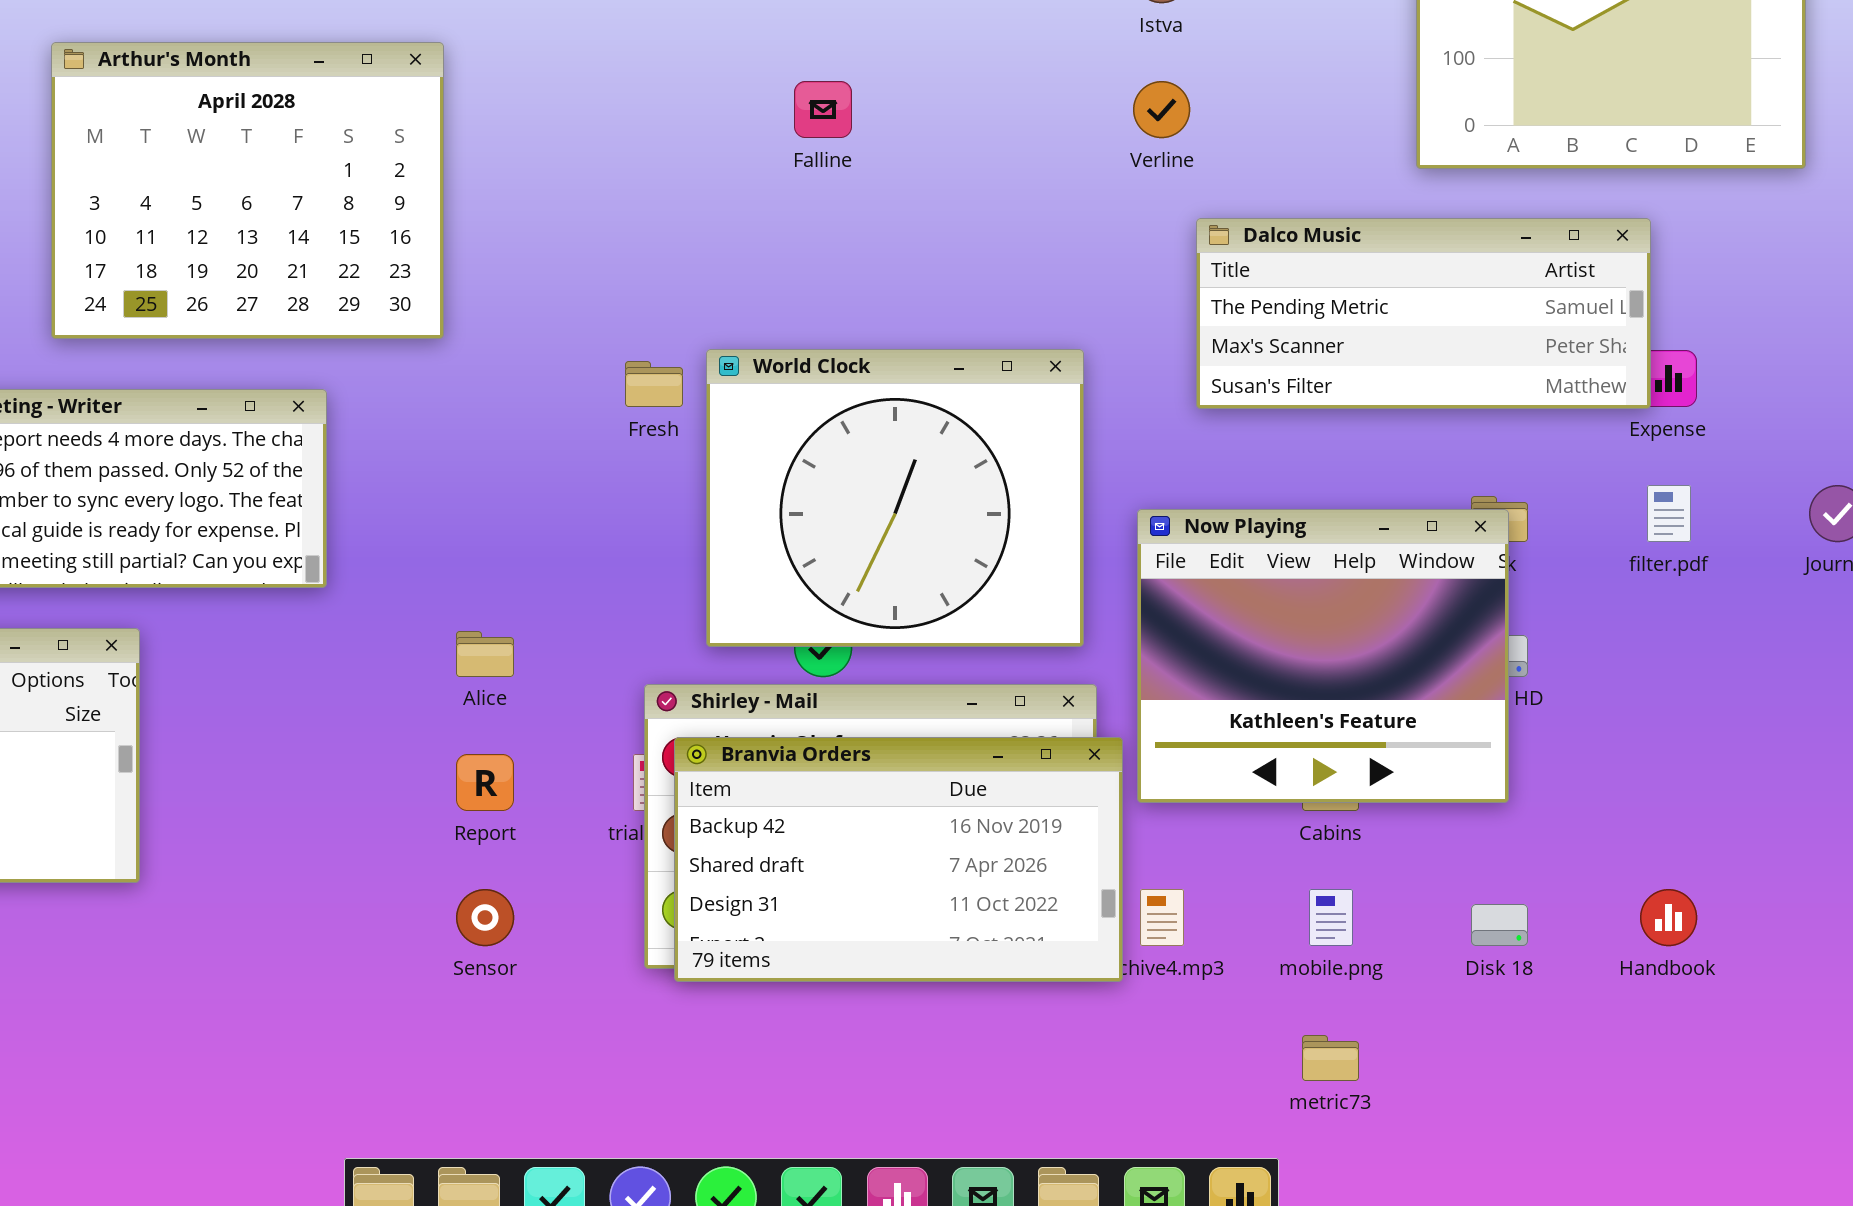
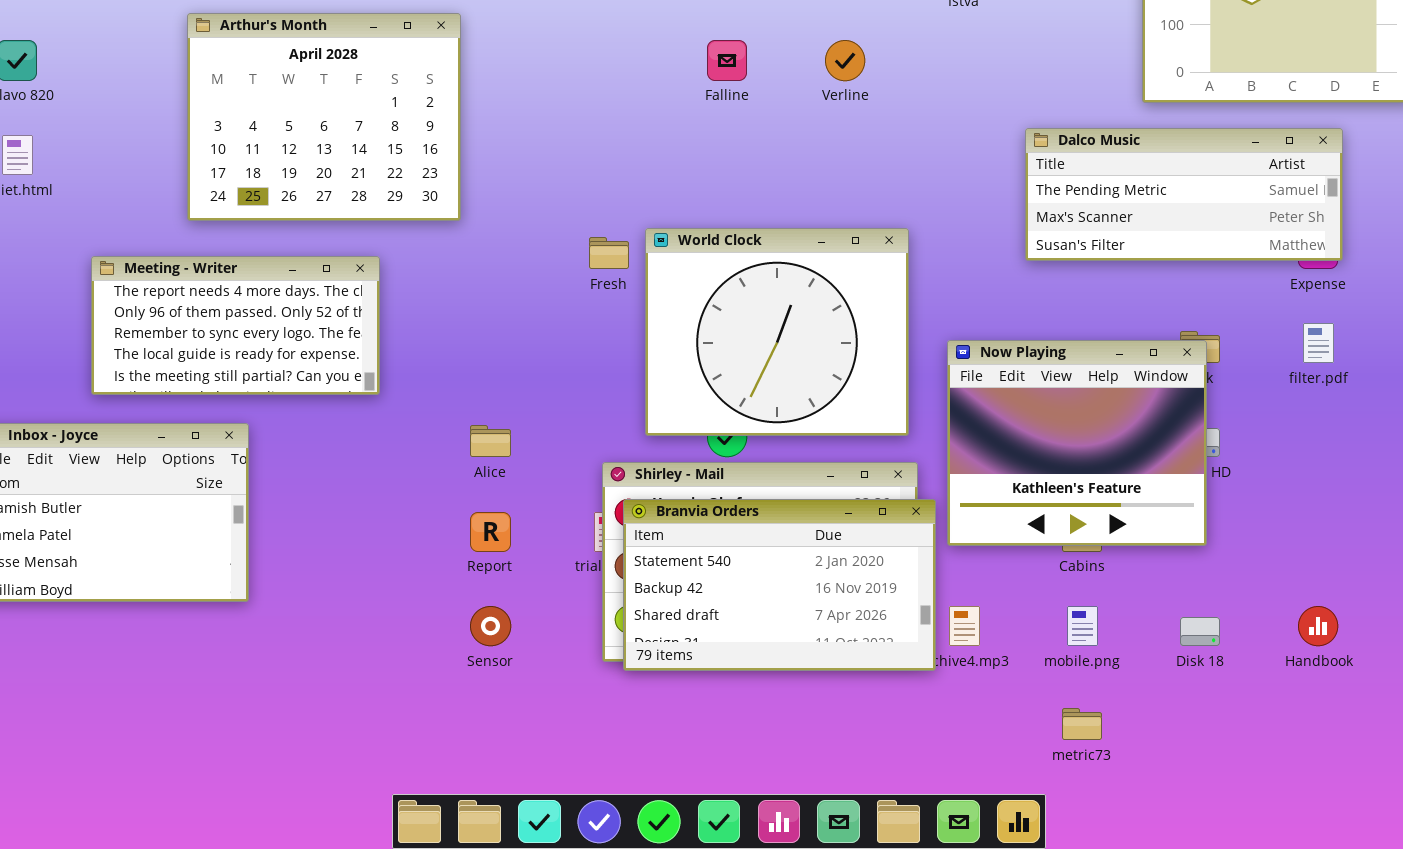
Verline: [1133,81,1190,138] -> [825,40,865,81], moved
Dalco Music: [1196,218,1651,409] -> [1025,128,1343,261], moved
Branvia Orders: [674,737,1123,982] -> [623,499,936,671], scrolled up 1 row

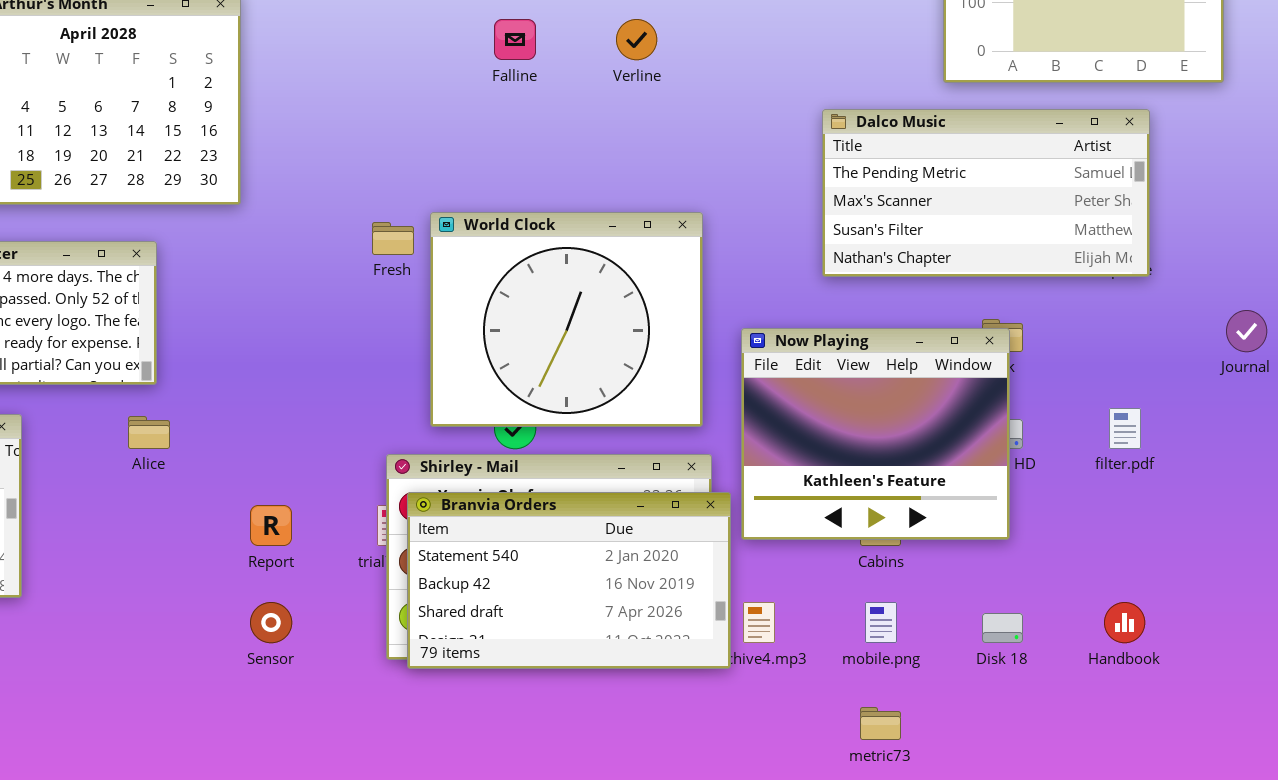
Dalco Music: [1025,128,1343,261] -> [822,109,1150,277], resized
filter.pdf: [1303,323,1334,363] -> [1109,408,1141,449], moved
Alice: [470,425,511,457] -> [128,416,170,449], moved

